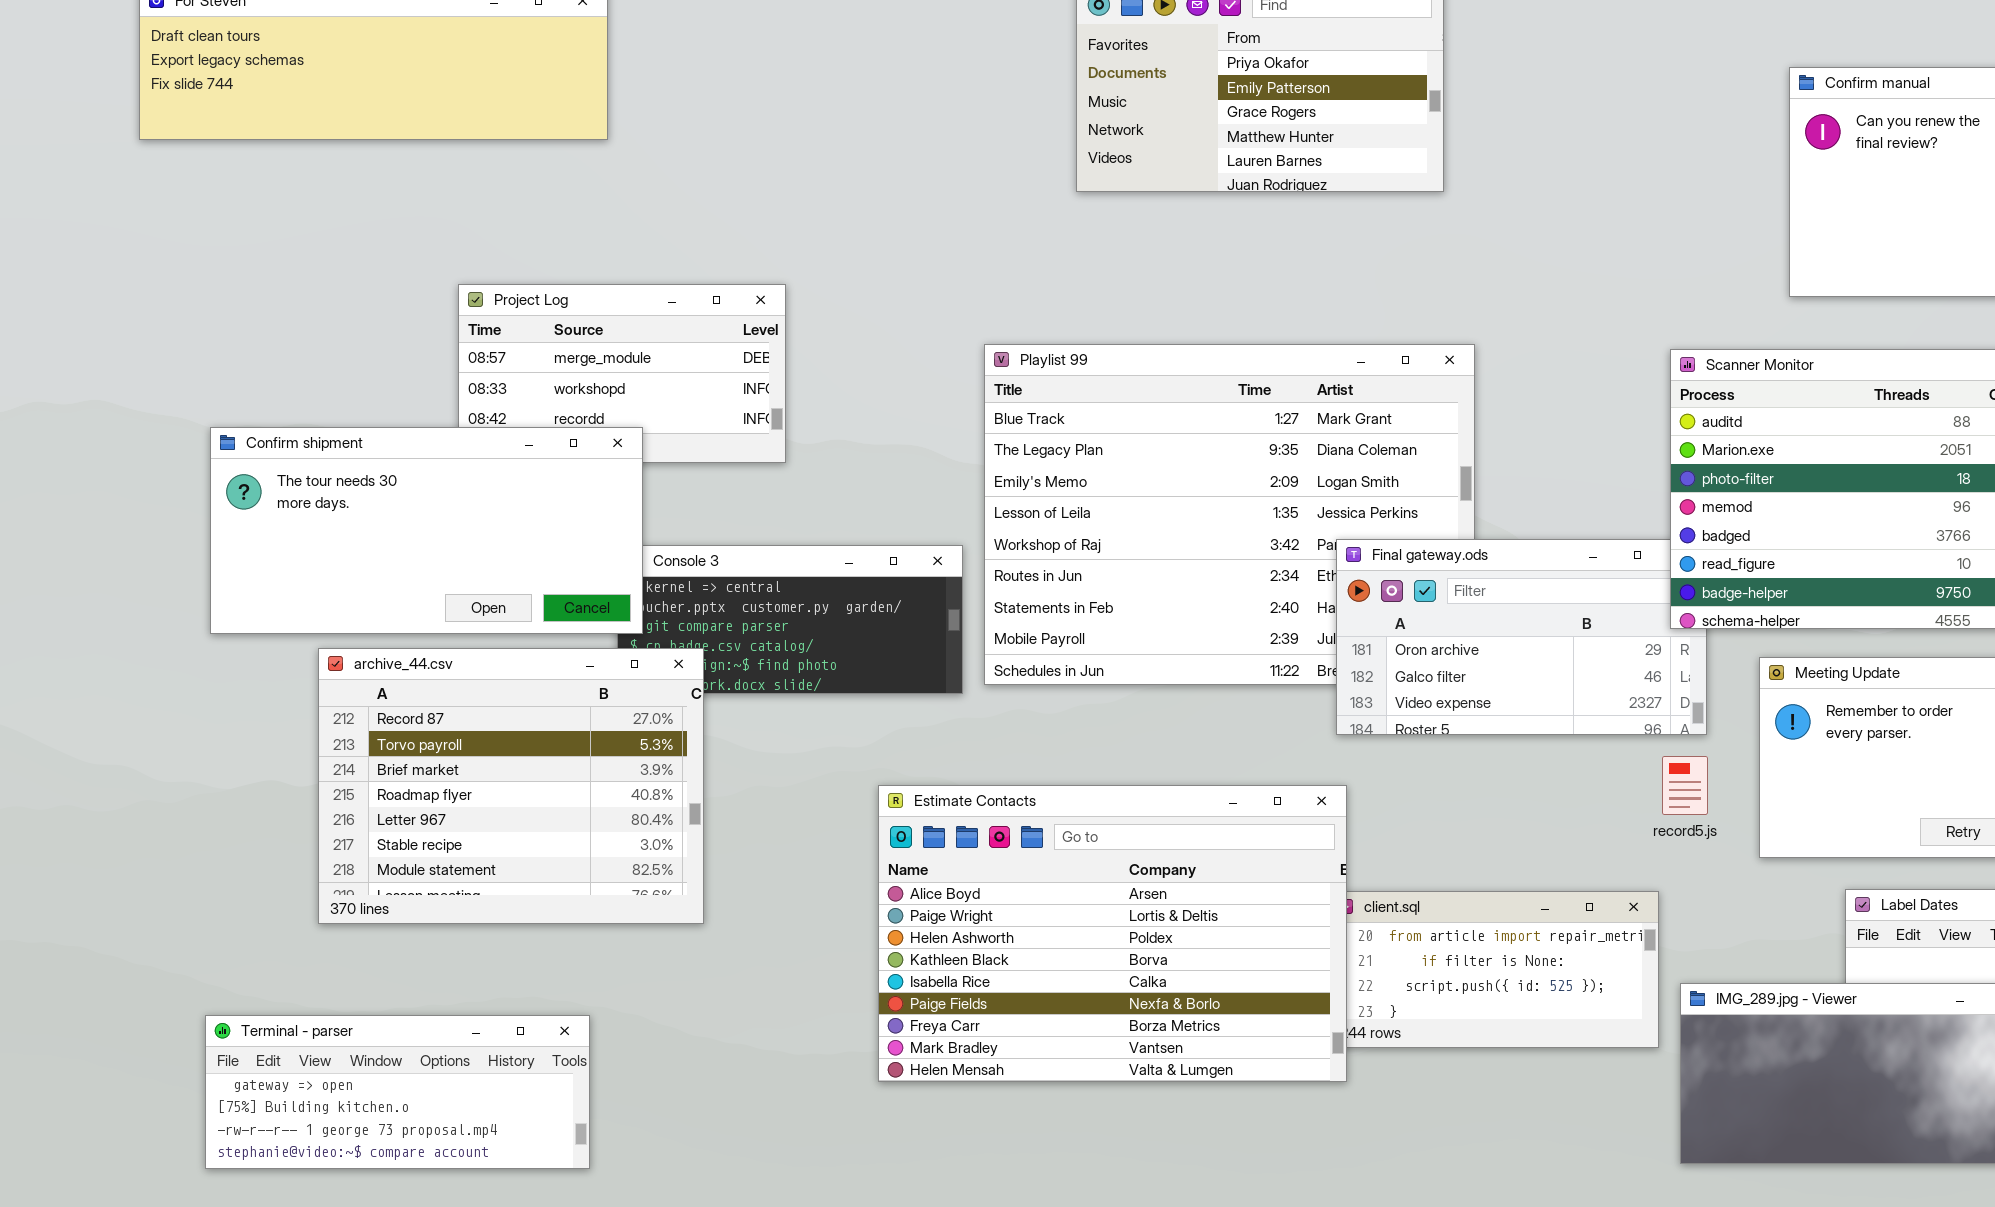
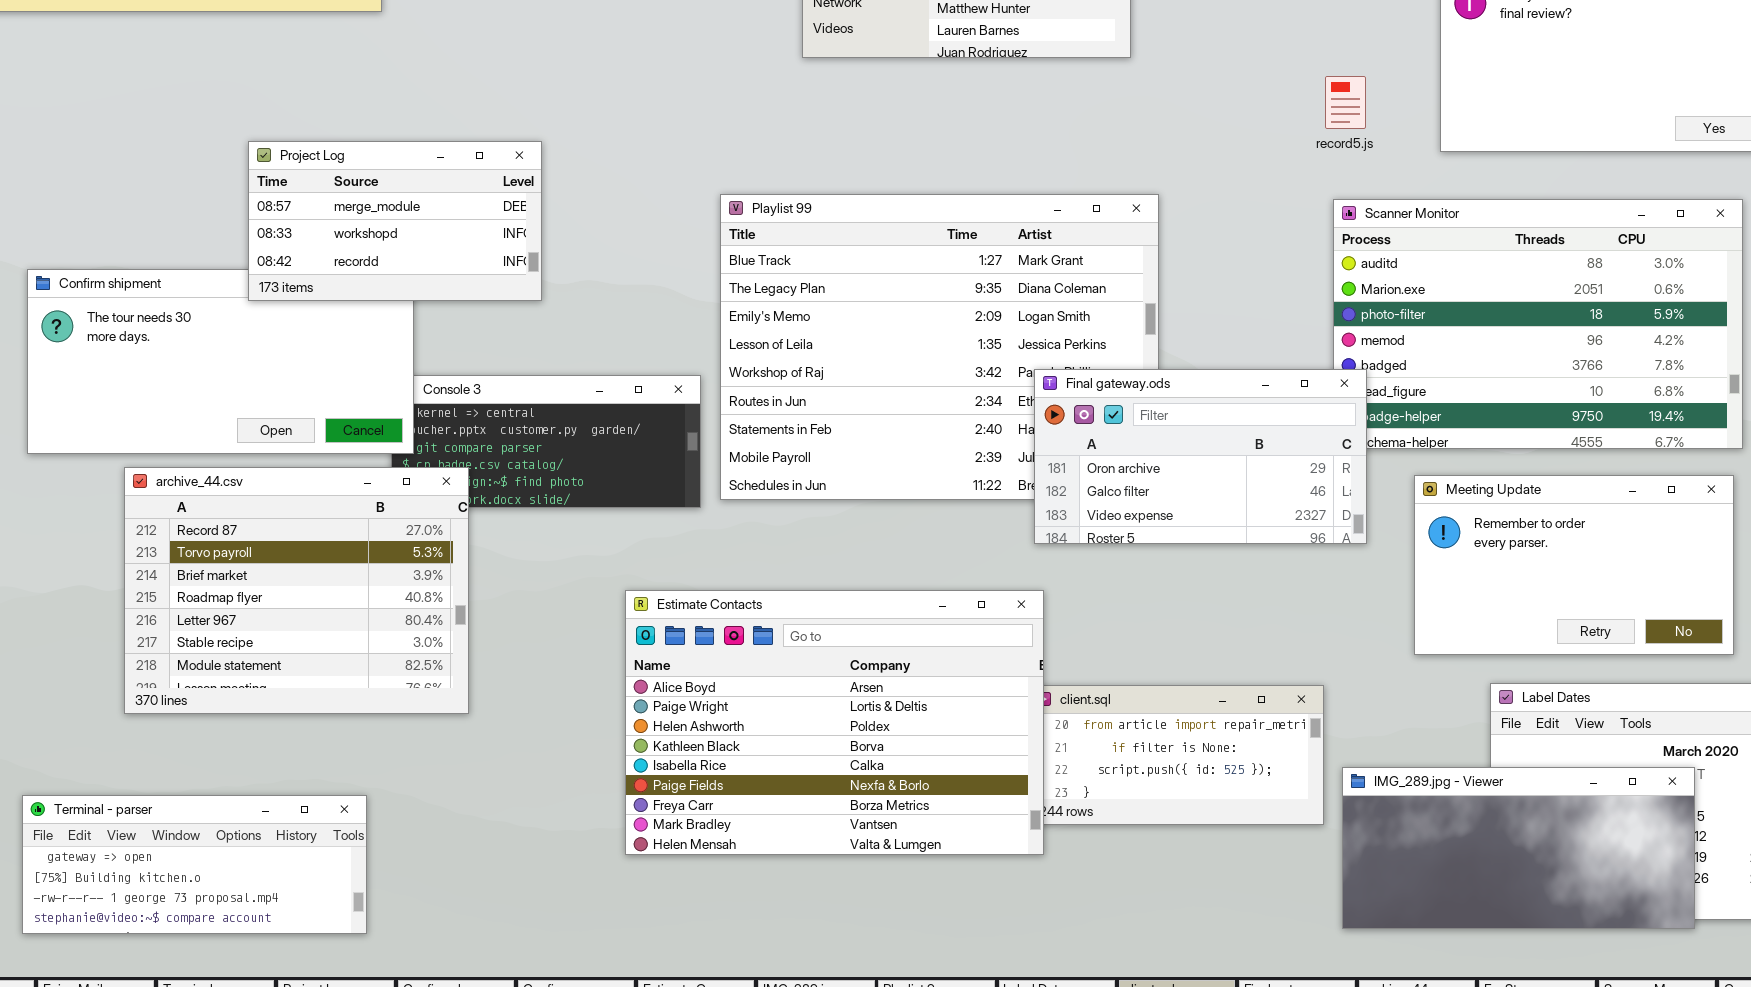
Project Log: [458,284,786,463] -> [248,141,542,301], raised
Final gateway.ods: [1336,539,1707,735] -> [1034,369,1367,544], raised
record5.js: [1662,756,1708,815] -> [1325,76,1366,129], moved

